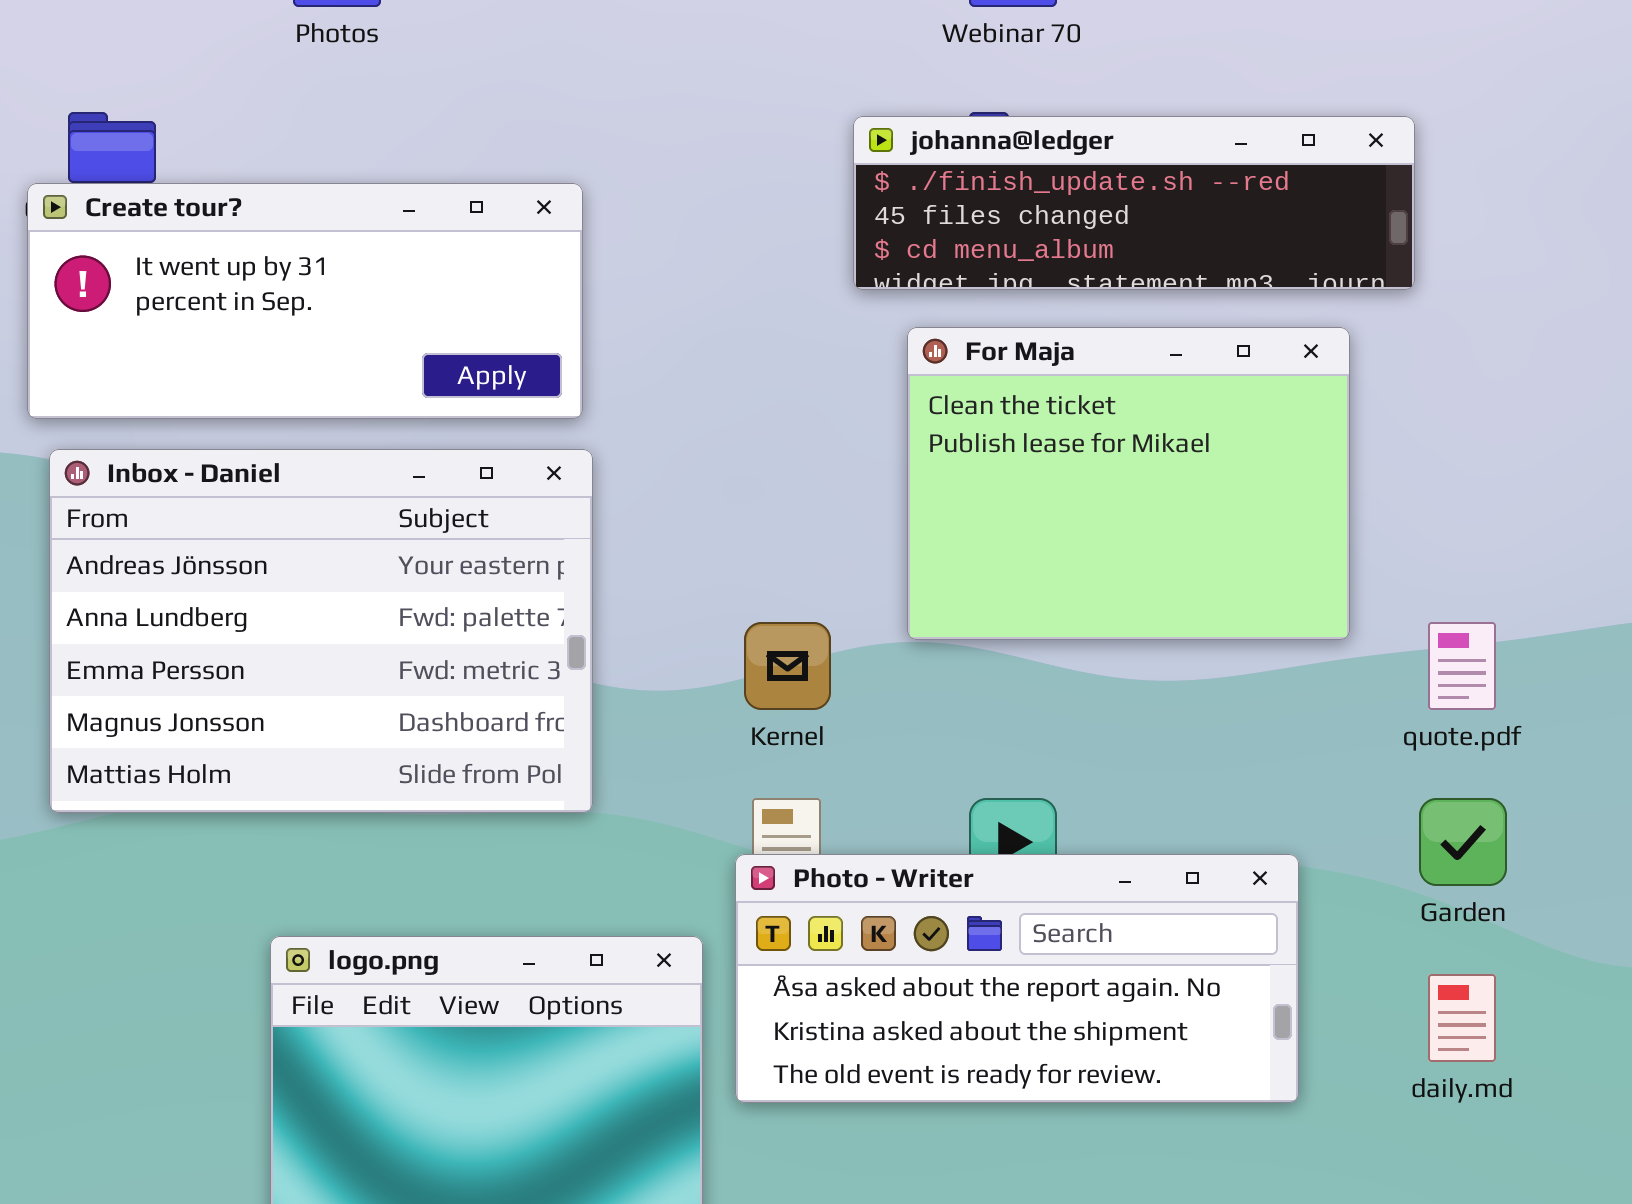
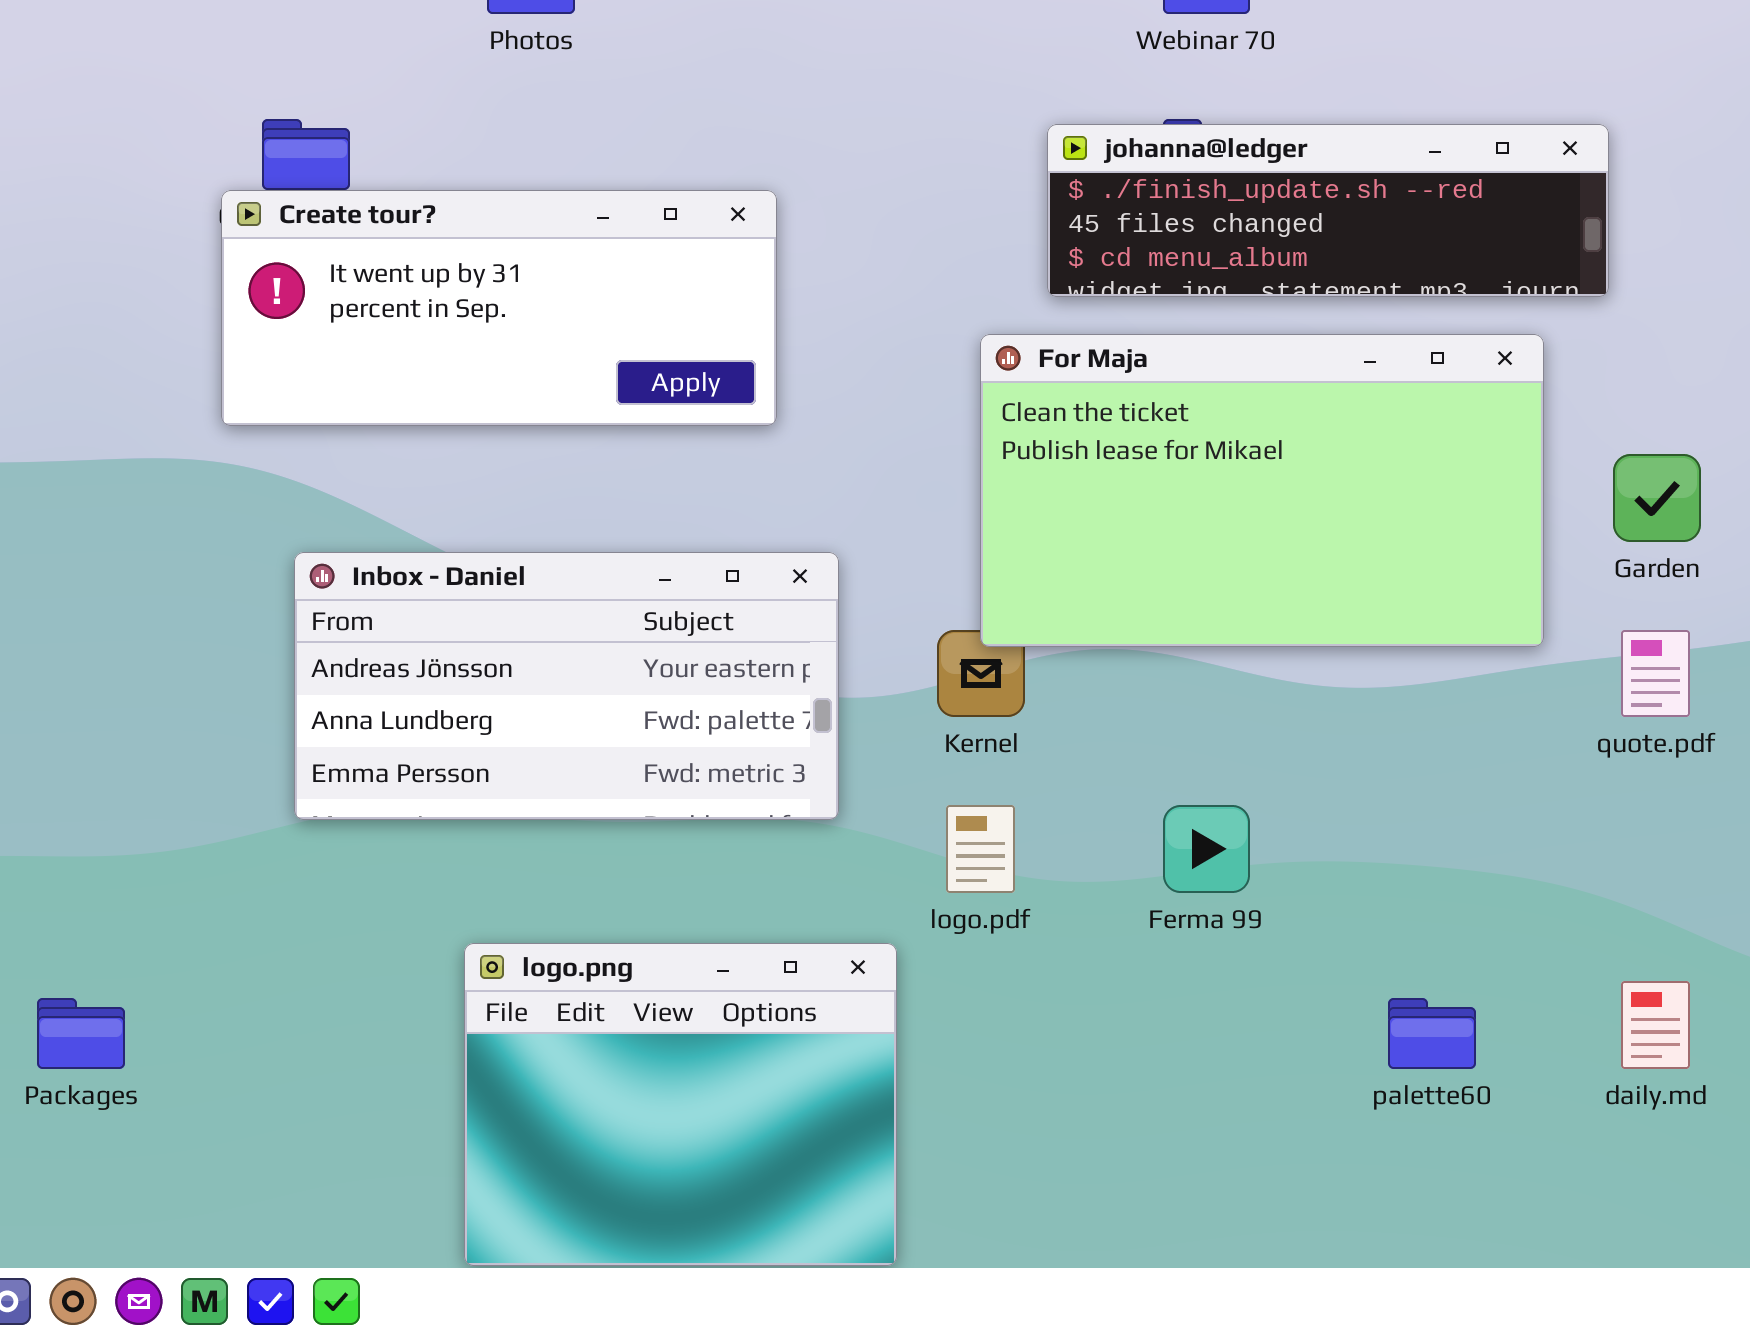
For Maja: [907,327,1350,640] -> [980,334,1544,647], resized
Inbox - Daniel: [49,449,593,813] -> [294,552,839,820], moved, resized
Garden: [1419,798,1507,886] -> [1613,454,1701,542], moved
Photo - Writer: [735,854,1299,1103] -> none, closed

